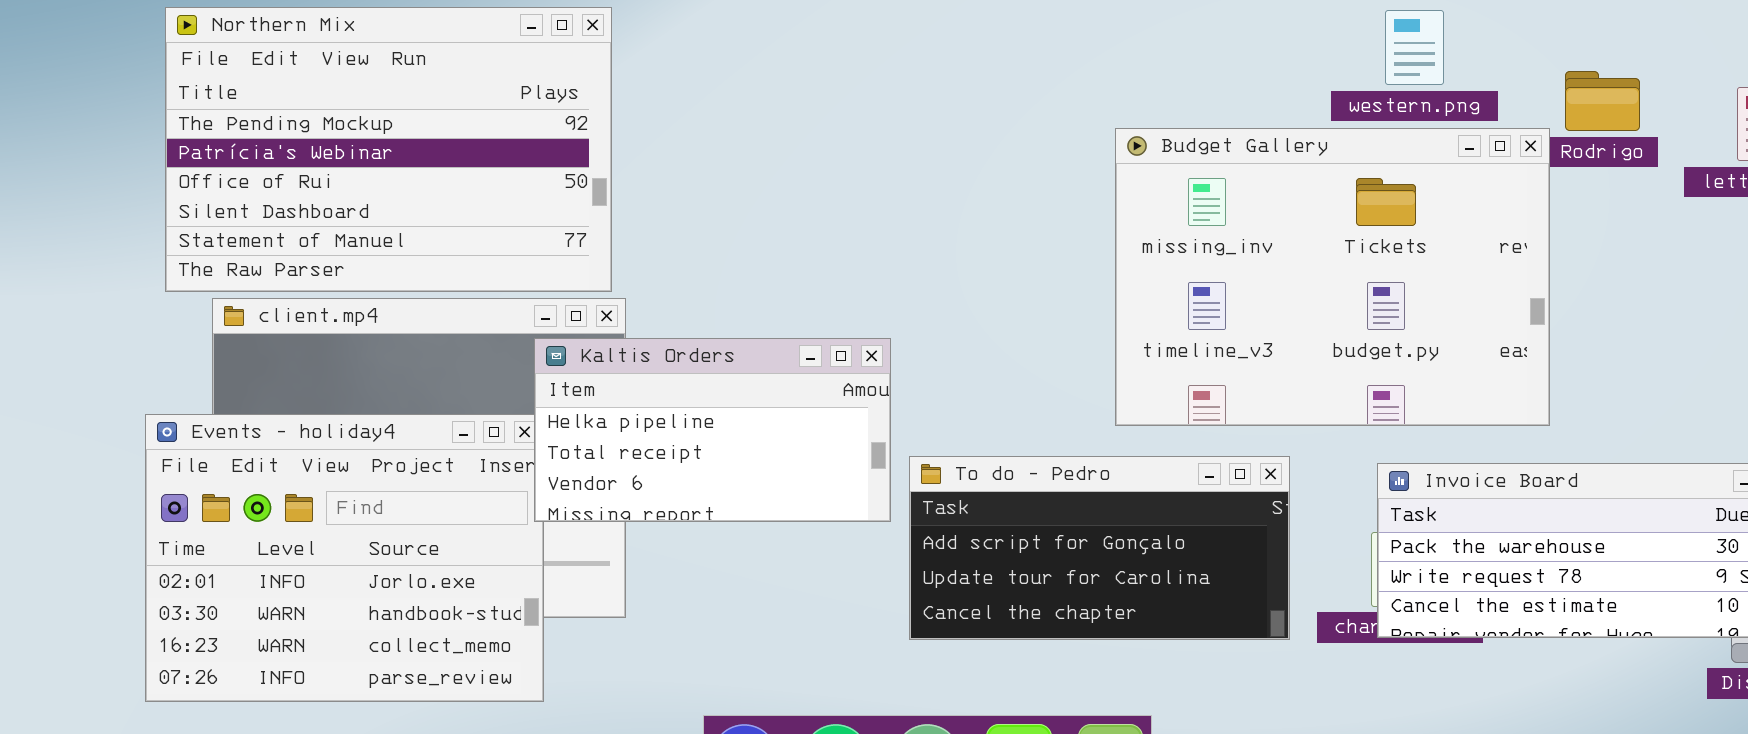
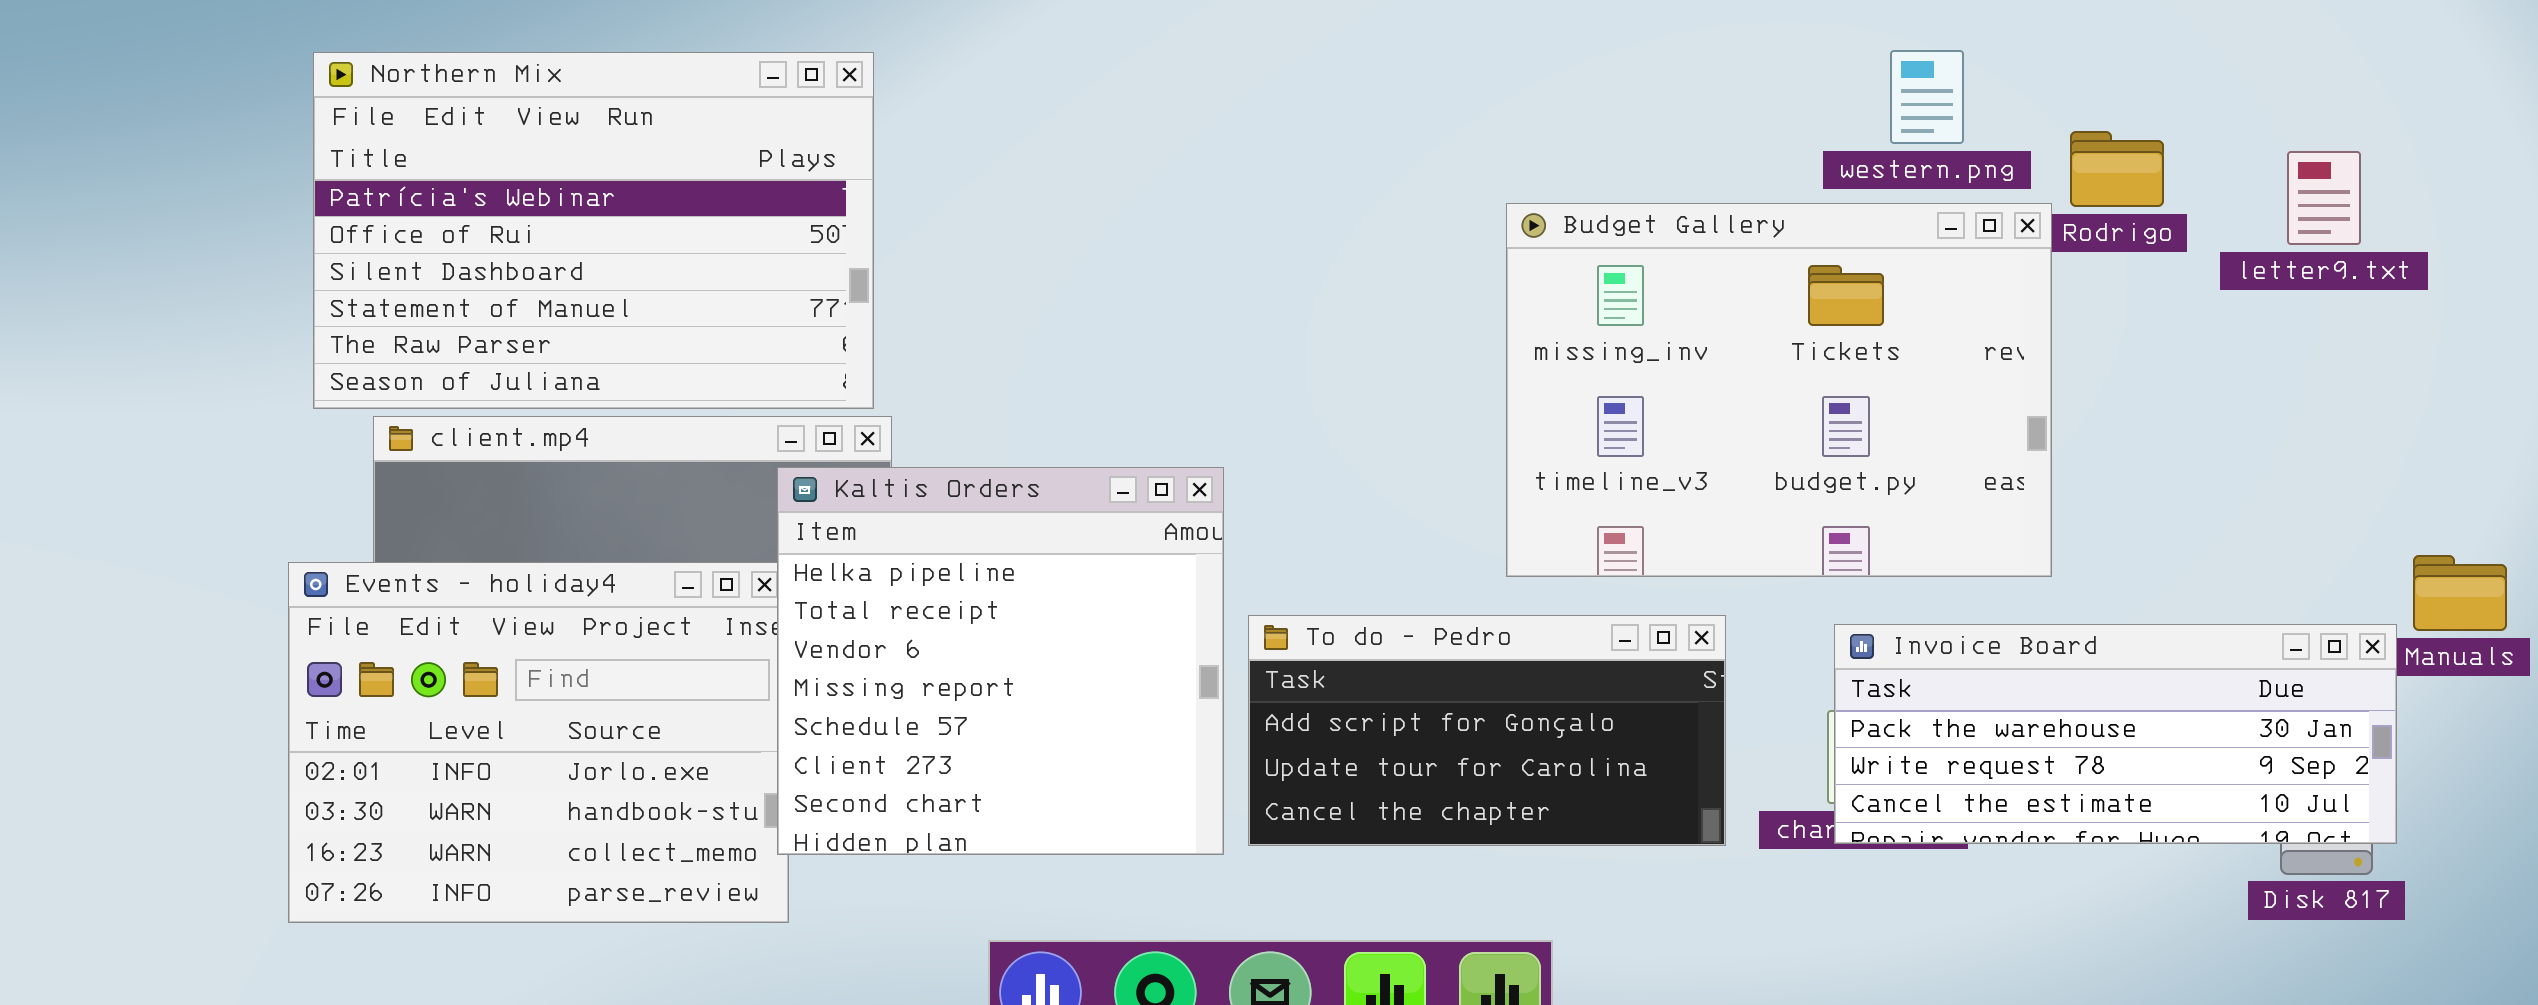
Northern Mix: [165,7,612,292] -> [313,52,874,409], scrolled down 1 row
western.png: [1385,10,1444,85] -> [1890,50,1964,144], moved
Kaltis Orders: [534,338,891,522] -> [777,467,1224,855], resized

